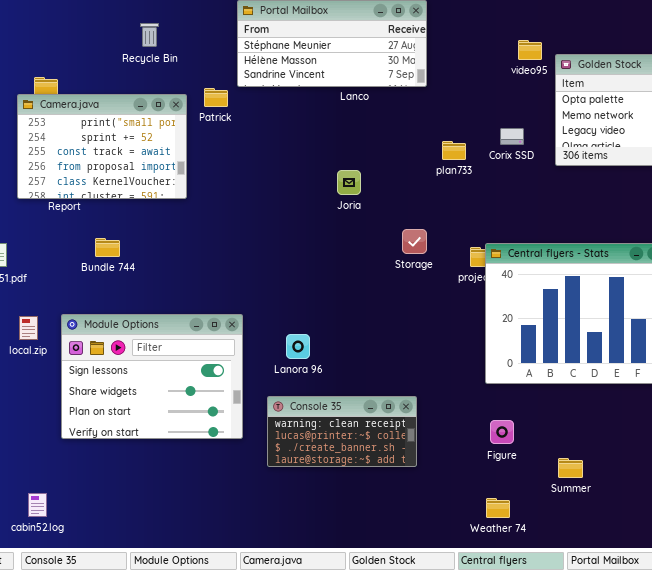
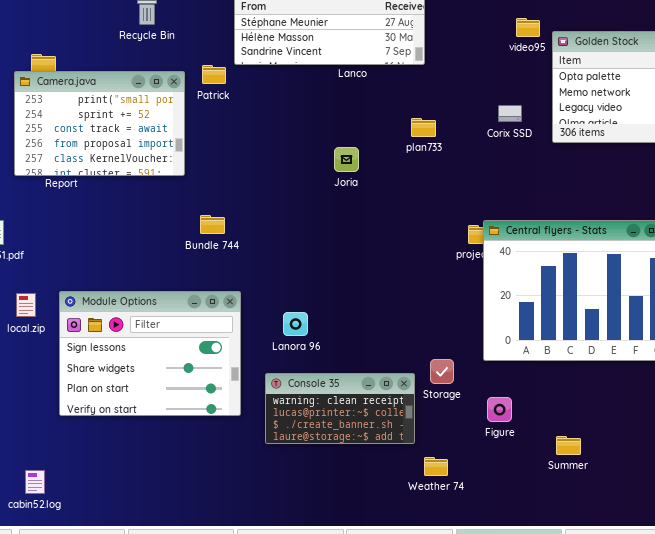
plan733: [442,141,466,160] -> [411,118,436,137], moved
Storage: [402,229,427,254] -> [430,359,454,384], moved
Bundle 744: [95,238,120,257] -> [200,215,225,234], moved
Weather 74: [486,498,510,518] -> [424,457,448,476], moved

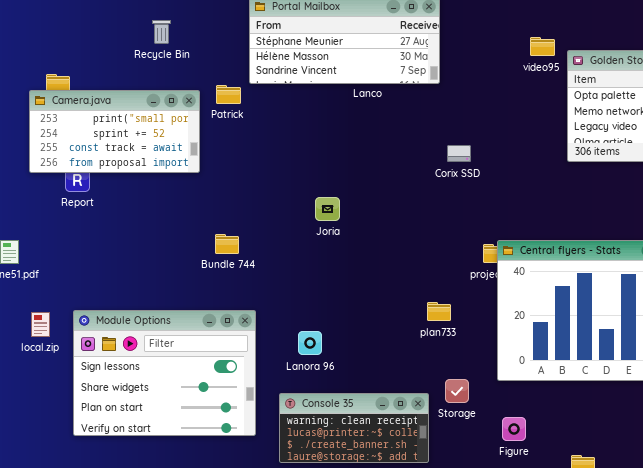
Camera.java: [14,71,185,176] -> [29,90,200,173], resized
Corix SSD: [498,105,522,122] -> [447,145,471,162], moved
plan733: [411,118,436,137] -> [427,302,451,321], moved
Joria: [334,147,359,172] -> [315,197,340,221], moved

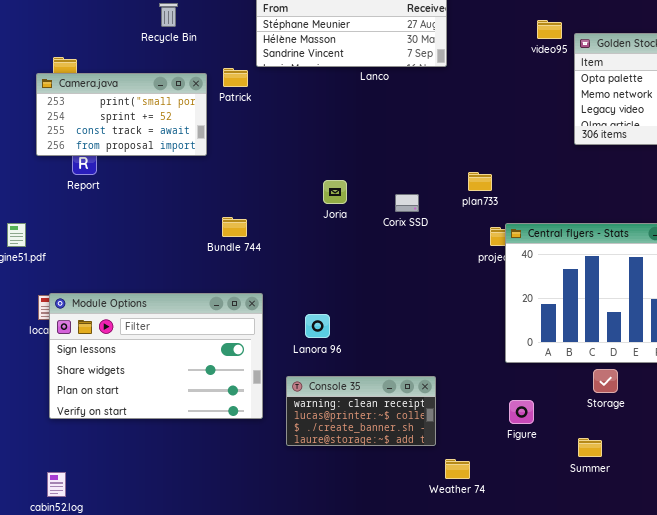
Corix SSD: [447,145,471,162] -> [395,194,419,212], moved
plan733: [427,302,451,321] -> [468,172,492,191], moved
Module Options: [73,310,256,436] -> [49,293,263,419], resized
Storage: [445,379,469,403] -> [593,369,618,393], moved

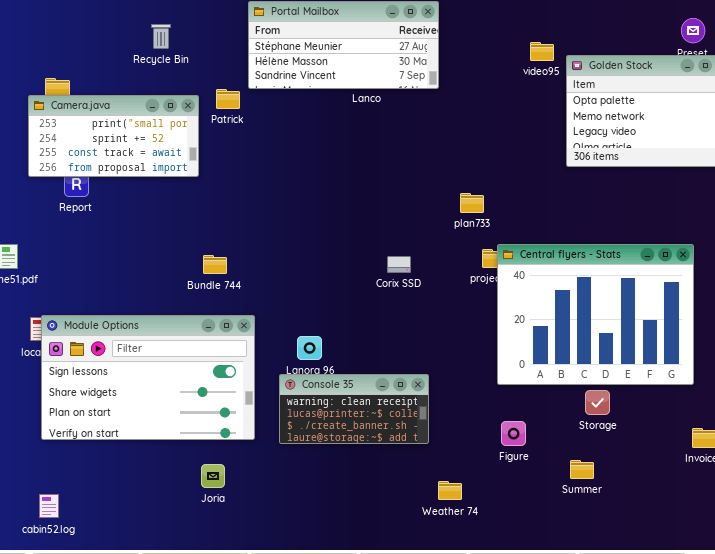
Joria: [323,180,347,204] -> [201,464,225,488], moved
Corix SSD: [395,194,419,212] -> [387,256,411,273], moved
Bundle 744: [222,217,247,237] -> [203,255,227,274], moved
Console 35: [286,376,436,446] -> [279,374,429,444], moved

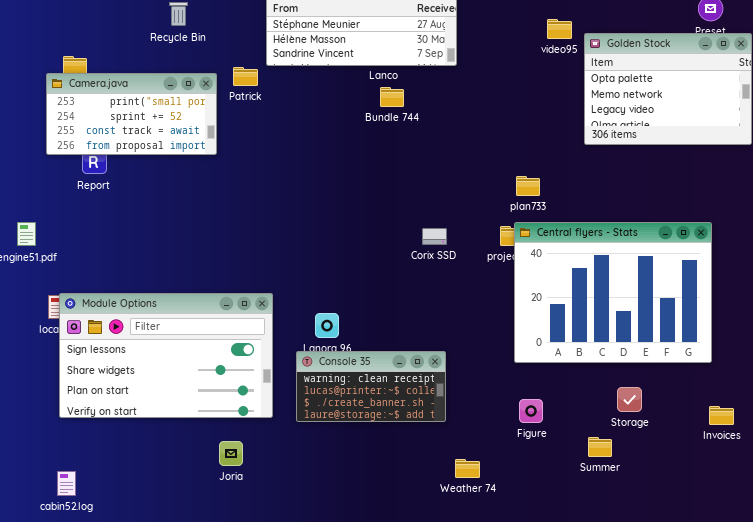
plan733: [460,193,484,213] -> [516,176,540,196], moved
Bundle 744: [203,255,227,274] -> [380,87,404,107], moved
Corix SSD: [387,256,411,273] -> [422,228,447,245], moved
Storage: [585,390,610,415] -> [617,387,642,412], moved

